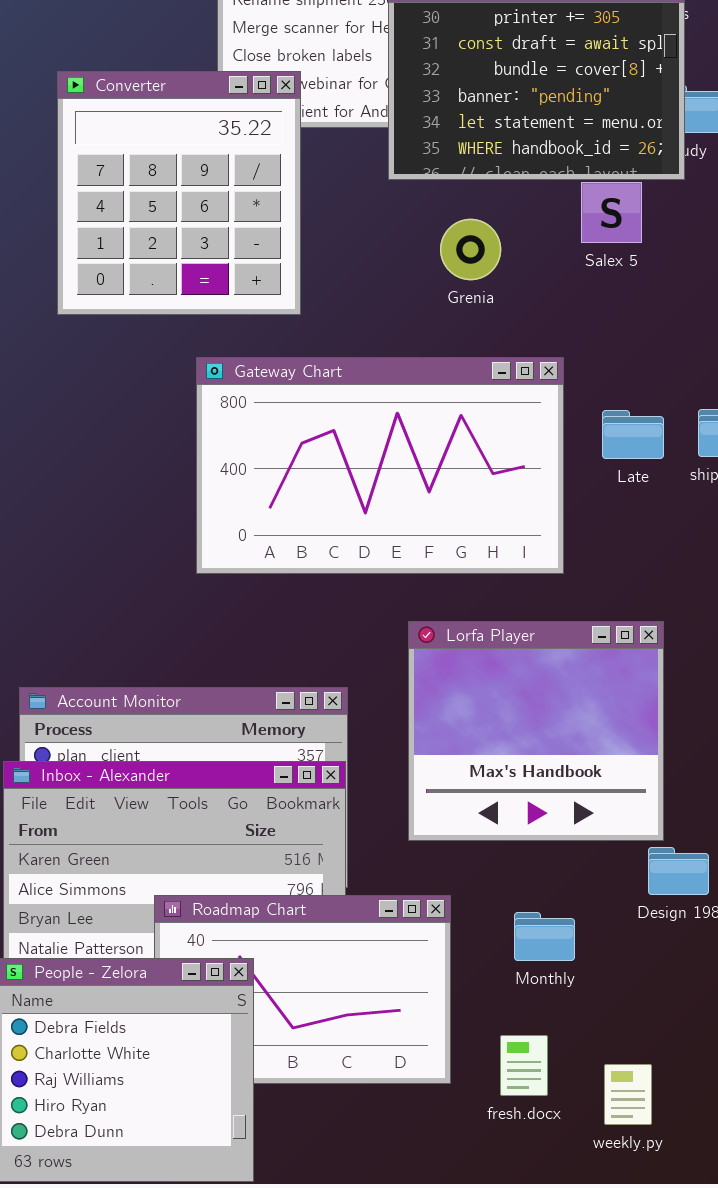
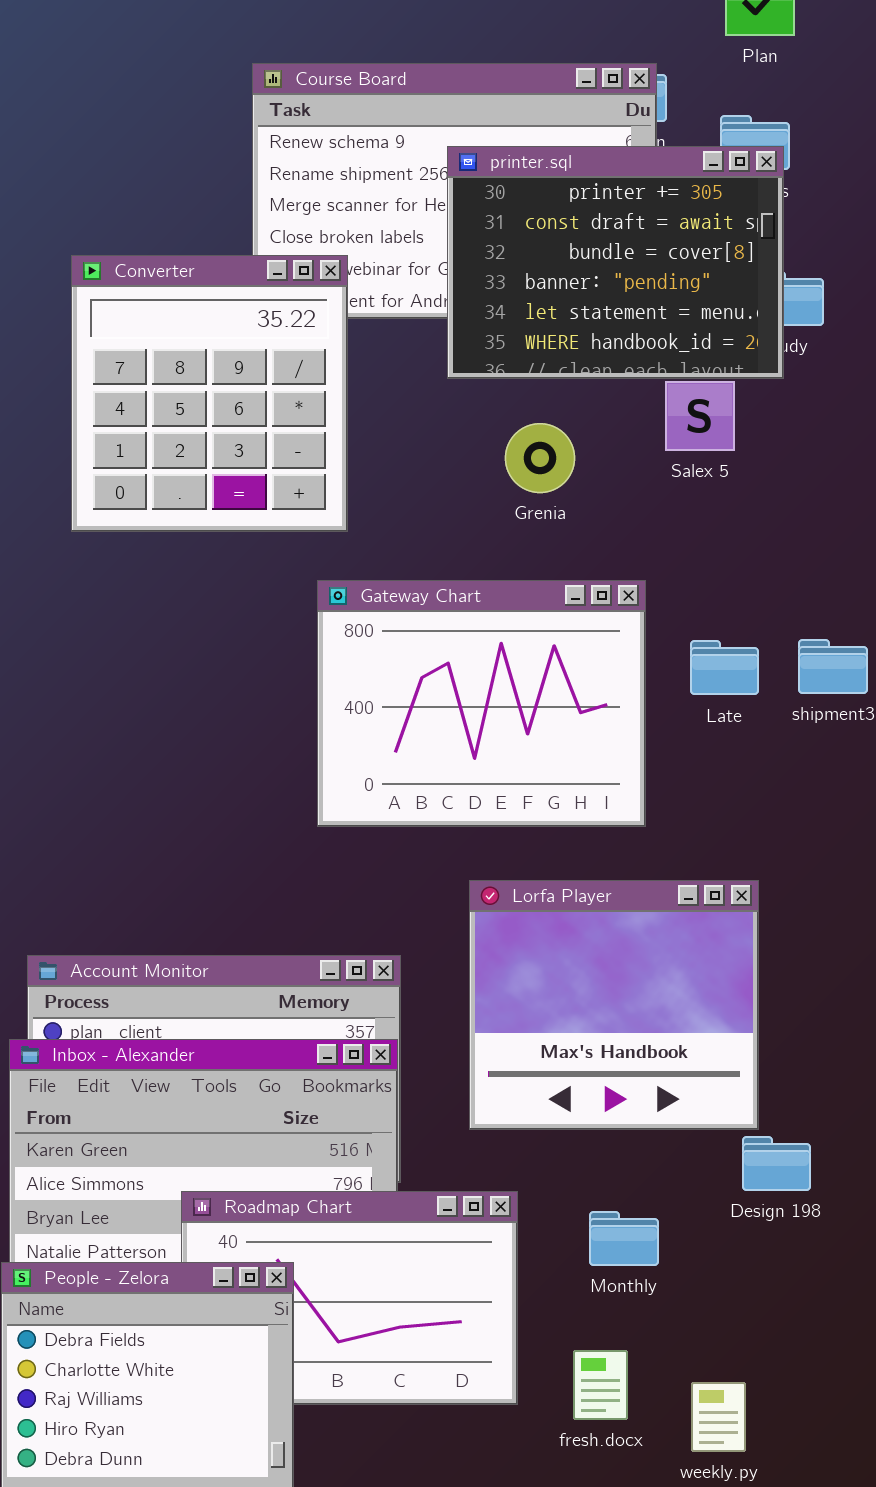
Gateway Chart: [196,357,564,574] -> [317,580,646,827], resized

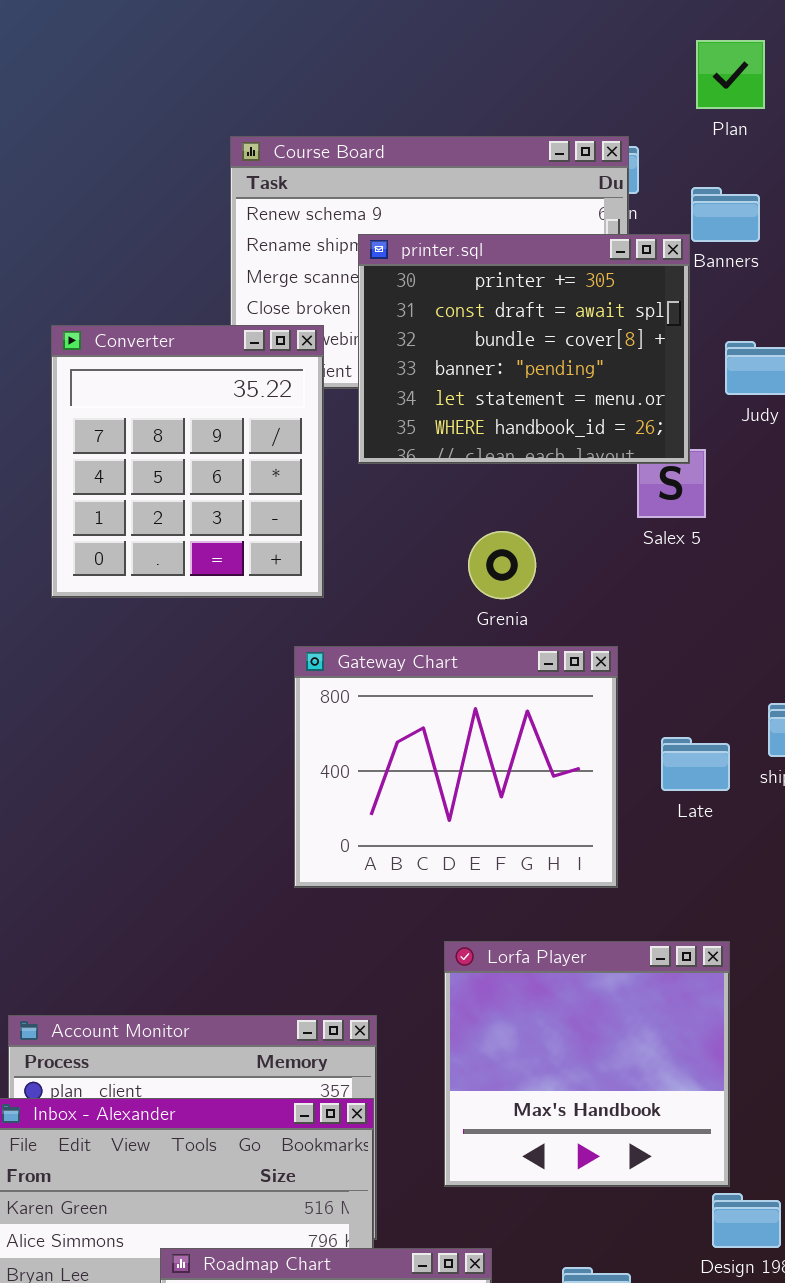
printer.sql: [447,146,784,379] -> [358,234,690,464], moved
Grenia: [505,423,575,493] -> [468,531,536,599], moved
Late: [690,640,759,695] -> [661,737,730,791], moved

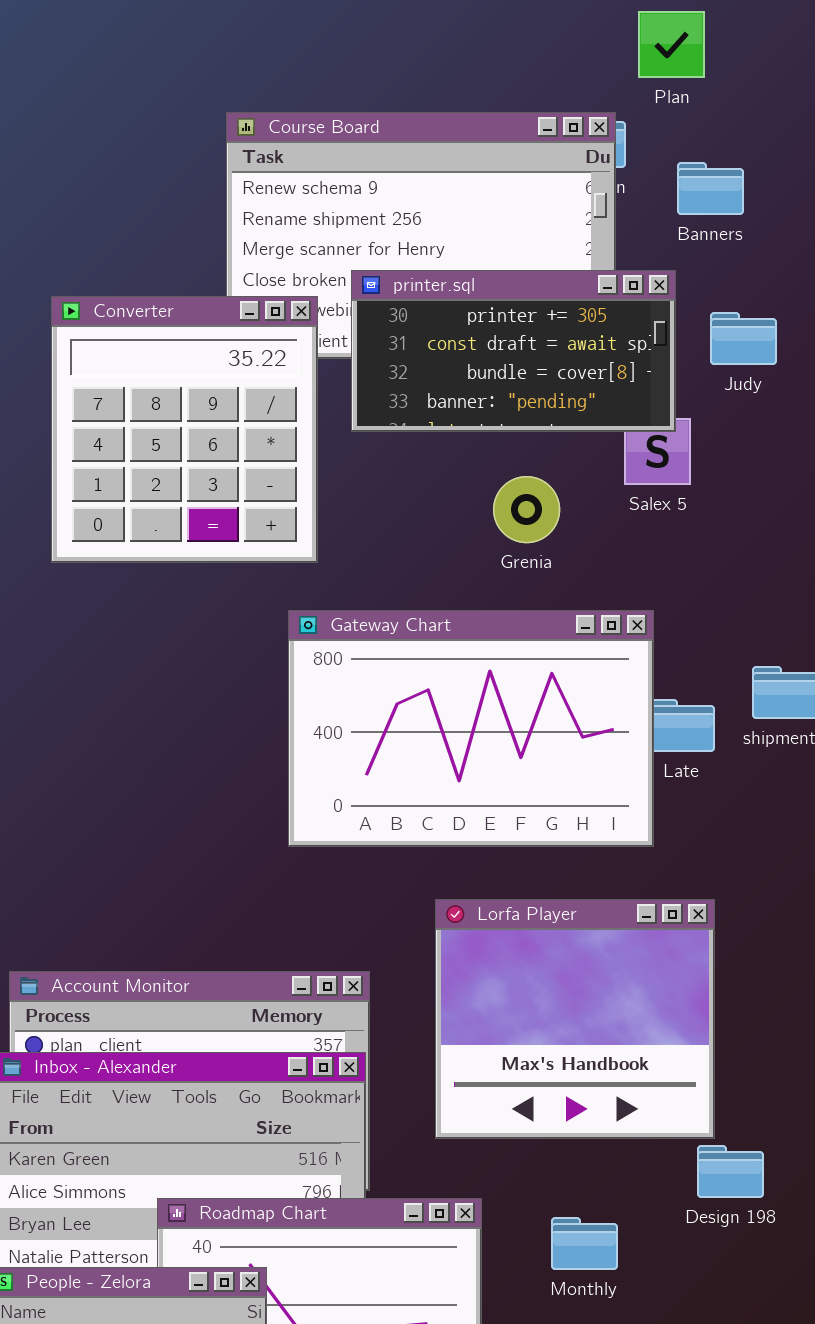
Plan: [696,40,765,109] -> [638,11,705,78], moved
printer.sql: [358,234,690,464] -> [351,270,676,432], resized
Grenia: [468,531,536,599] -> [493,476,560,543], moved
Gateway Chart: [294,646,618,888] -> [288,610,654,847], resized

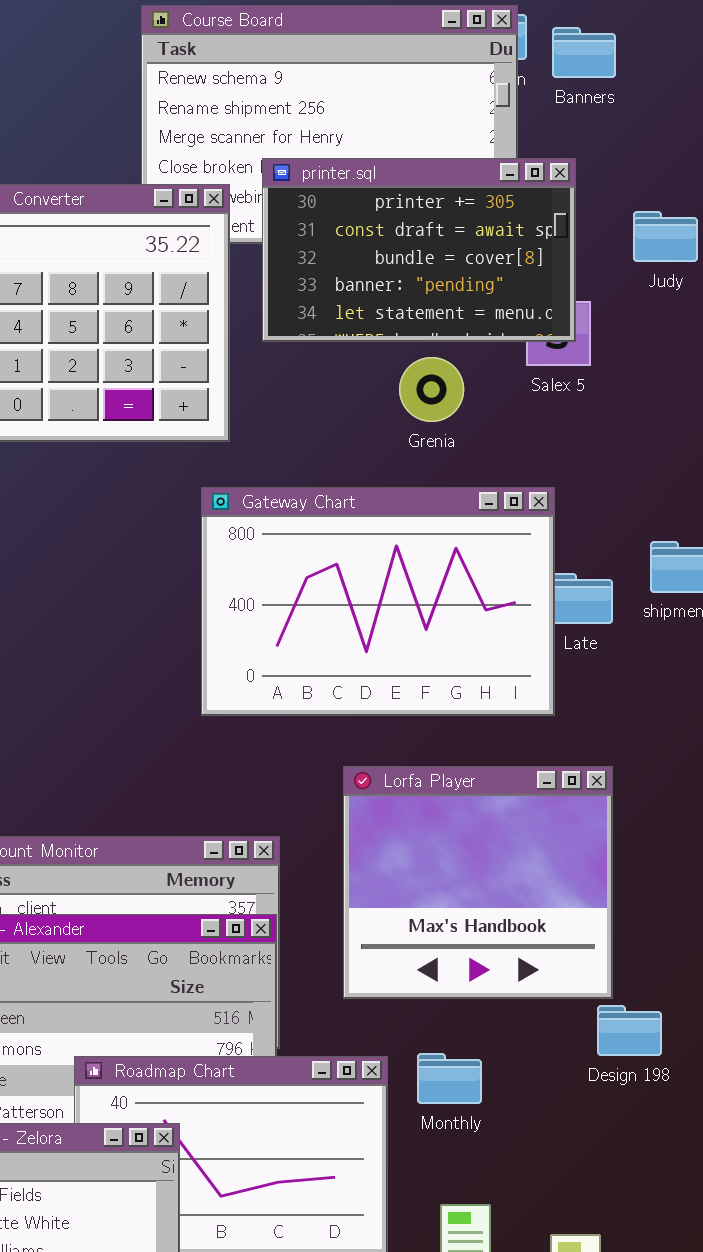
Banners: [677,162,744,215] -> [552,27,616,78], moved
printer.sql: [351,270,676,432] -> [262,158,576,342], resized
Judy: [710,312,777,365] -> [633,211,698,262], moved
Monthly: [551,1217,618,1270] -> [417,1053,482,1104], moved

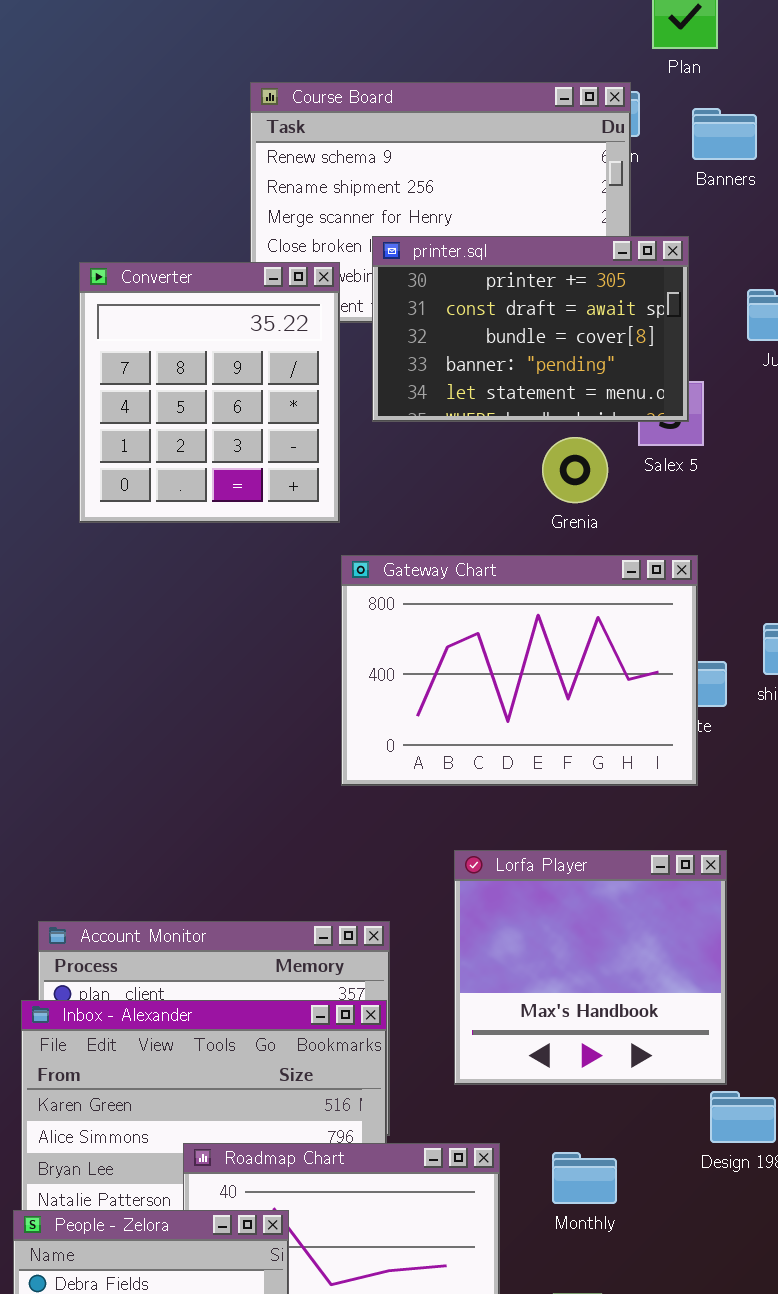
Banners: [552,27,616,78] -> [692,108,757,160], moved
Grenia: [399,357,464,422] -> [542,437,608,503], moved
Gateway Chart: [201,487,555,716] -> [341,555,698,786], moved
Monthly: [417,1053,482,1104] -> [552,1152,617,1204], moved

